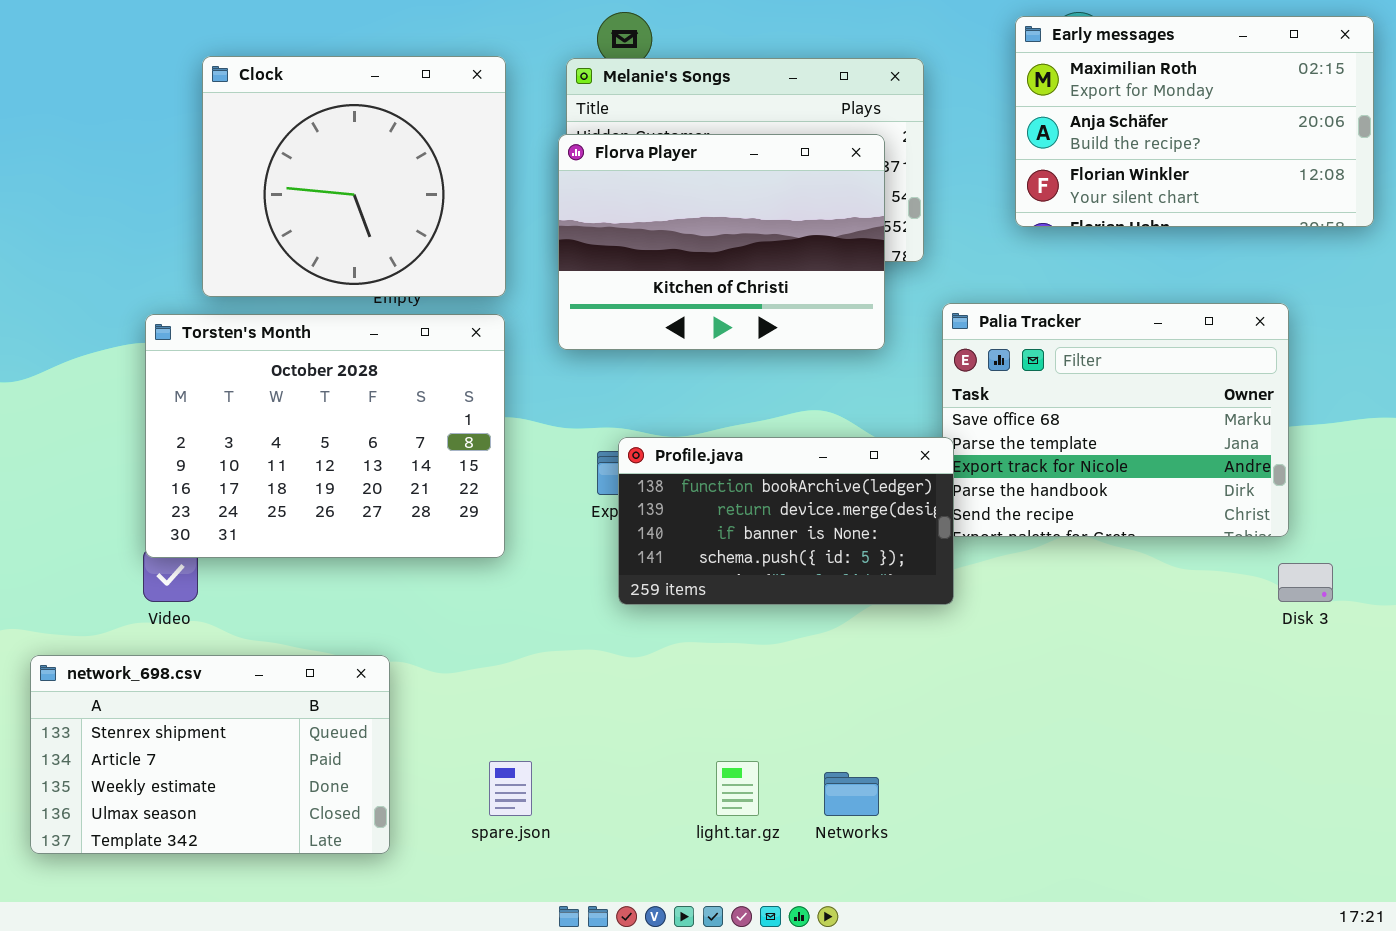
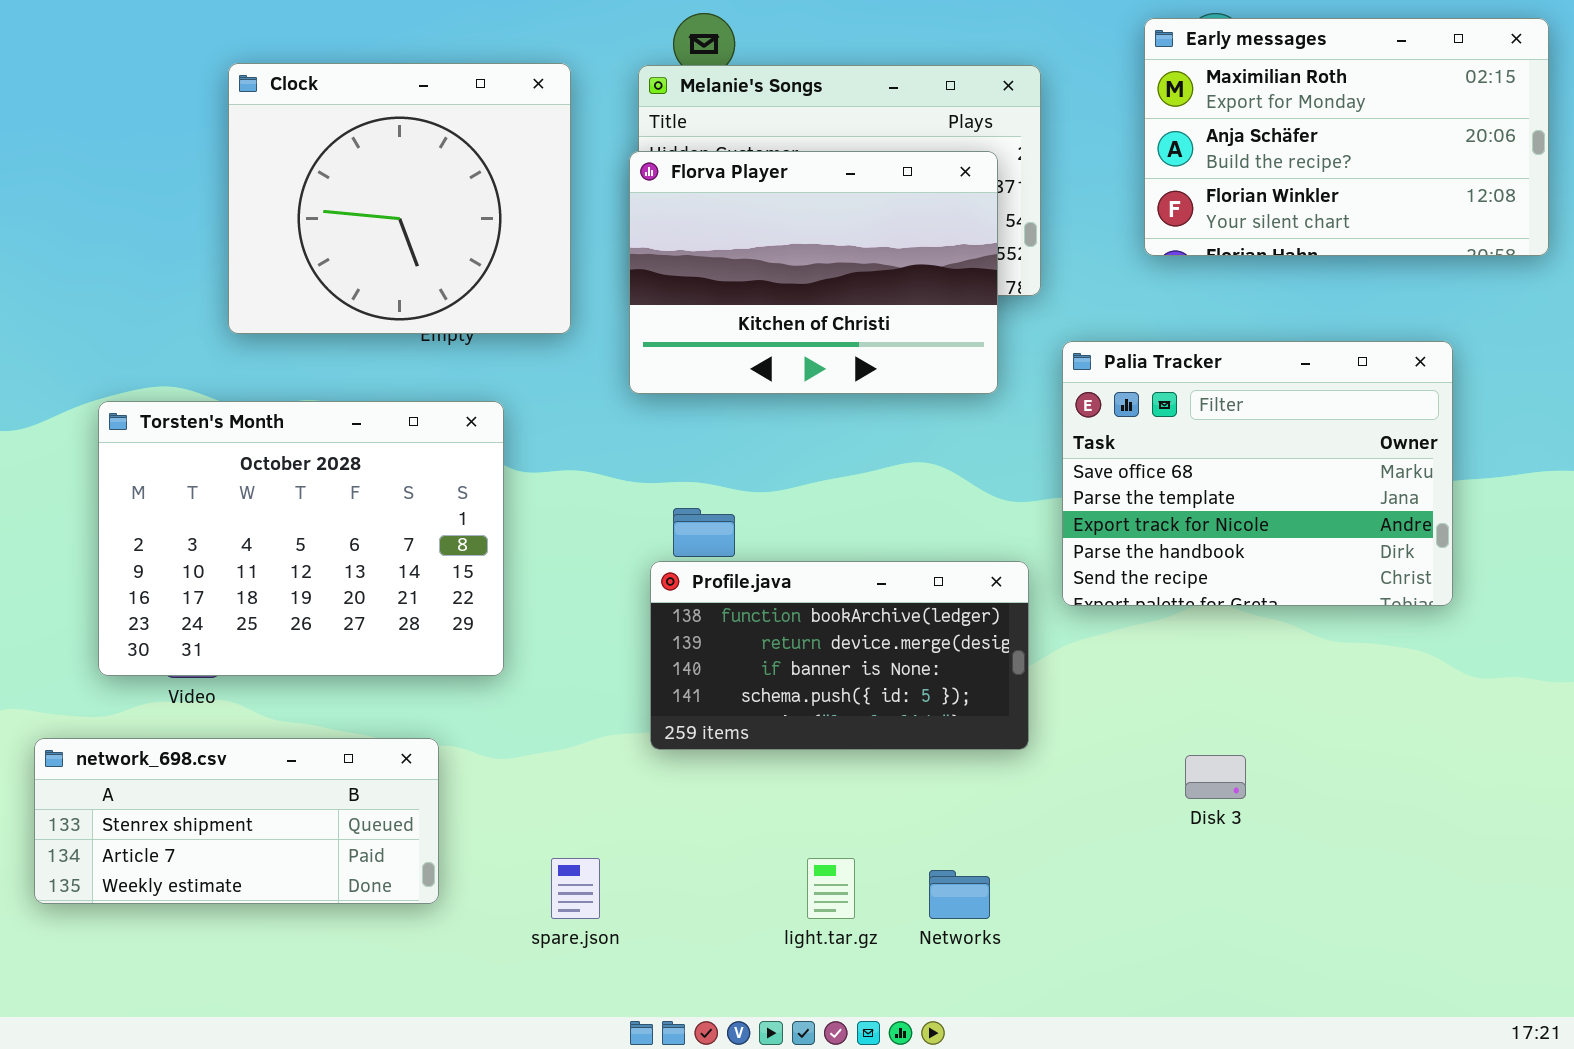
Torsten's Month: [145,314,505,558] -> [98,401,504,676], moved
Profile.java: [618,437,954,605] -> [650,561,1029,750], moved
Disk 3: [1278,563,1333,602] -> [1185,755,1246,799], moved
network_698.csv: [30,655,390,854] -> [34,738,439,904], resized

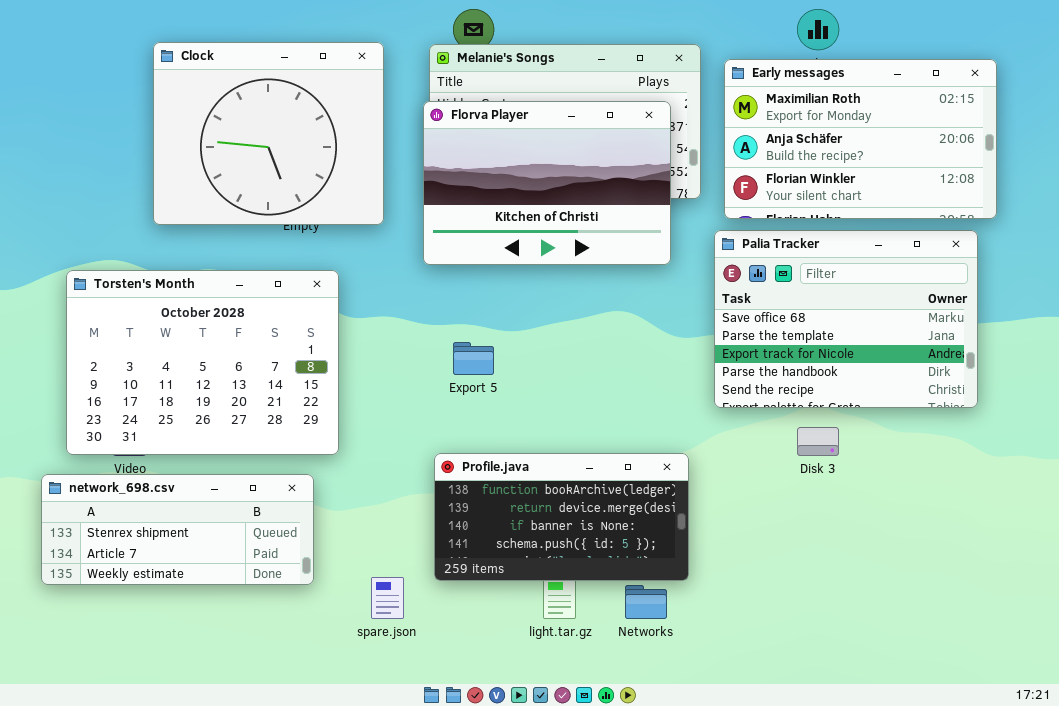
Early messages: [1144,18,1549,256] -> [724,59,997,219], moved
Profile.java: [650,561,1029,750] -> [434,453,689,581], moved
network_698.csv: [34,738,439,904] -> [41,474,314,585], moved
Disk 3: [1185,755,1246,799] -> [797,427,839,456], moved

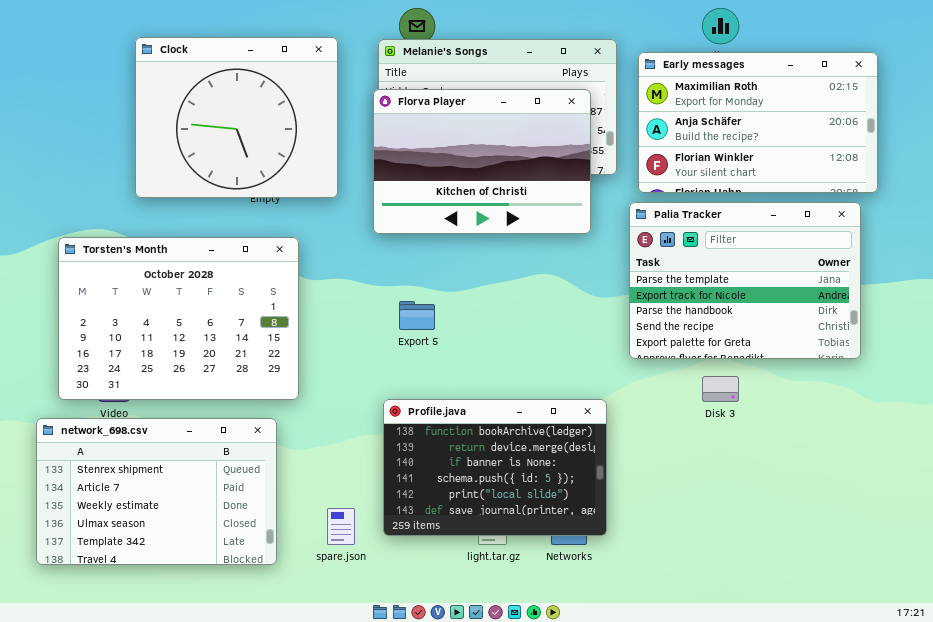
Palia Tracker: [714,230,978,408] -> [629,202,861,359], scrolled down 1 row
Profile.java: [434,453,689,581] -> [383,399,607,536], resized
network_698.csv: [41,474,314,585] -> [36,418,277,565], resized

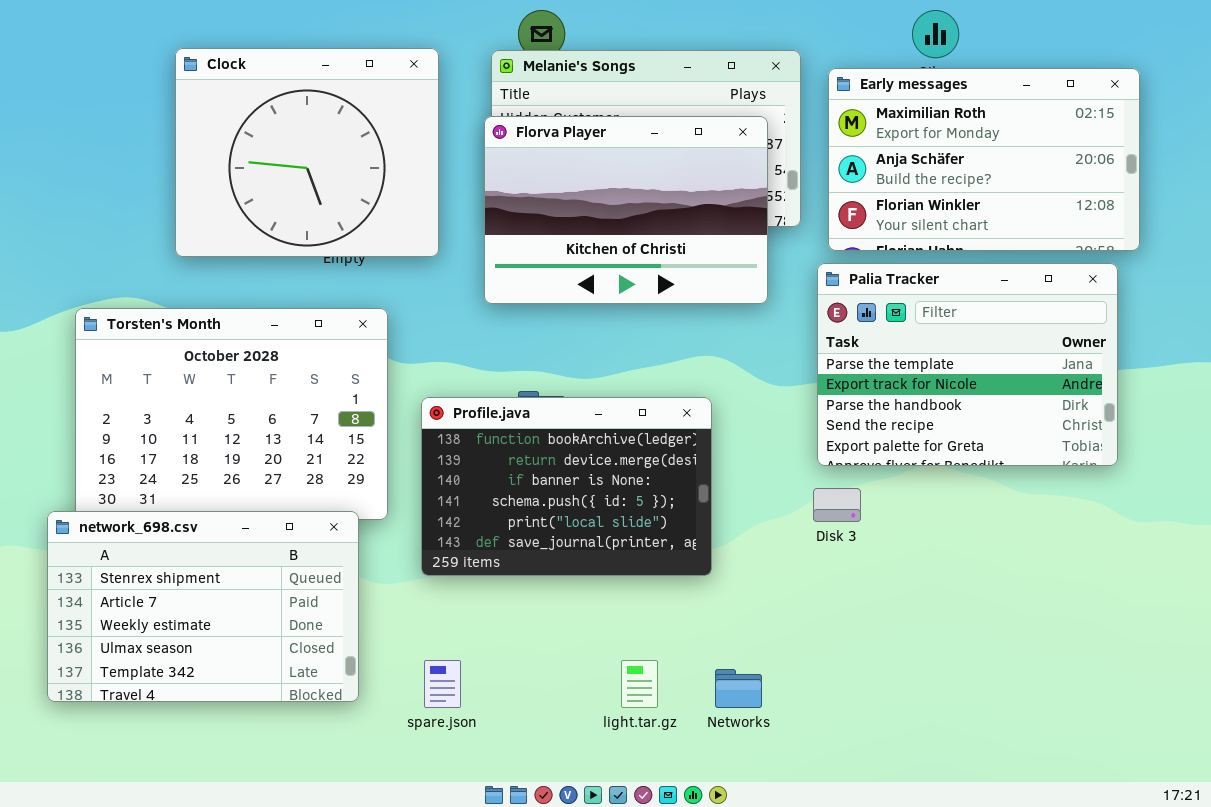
Disk 3: [702,376,739,402] -> [813,488,861,522], moved
Profile.java: [383,399,607,536] -> [421,397,712,576], moved
network_698.csv: [36,418,277,565] -> [47,511,359,702], moved

